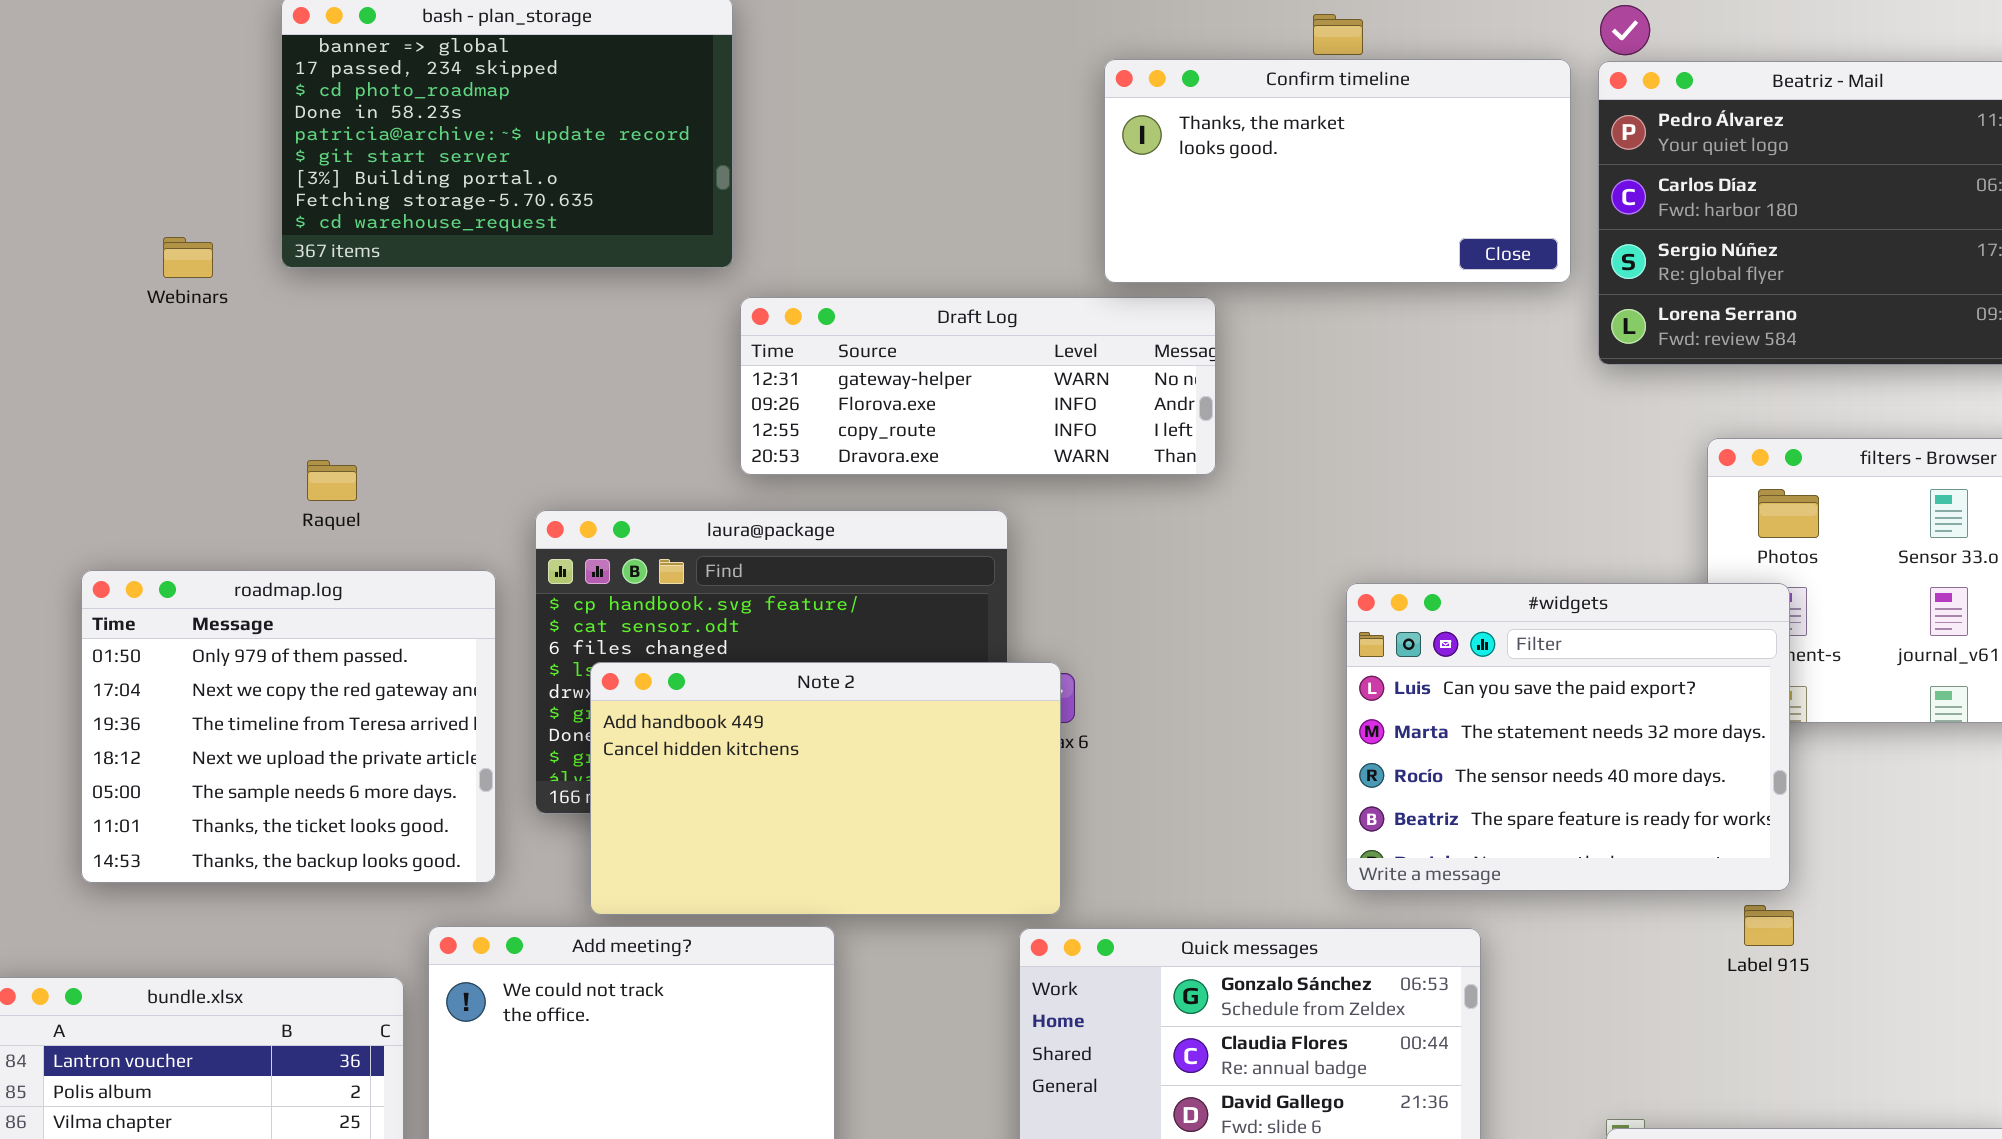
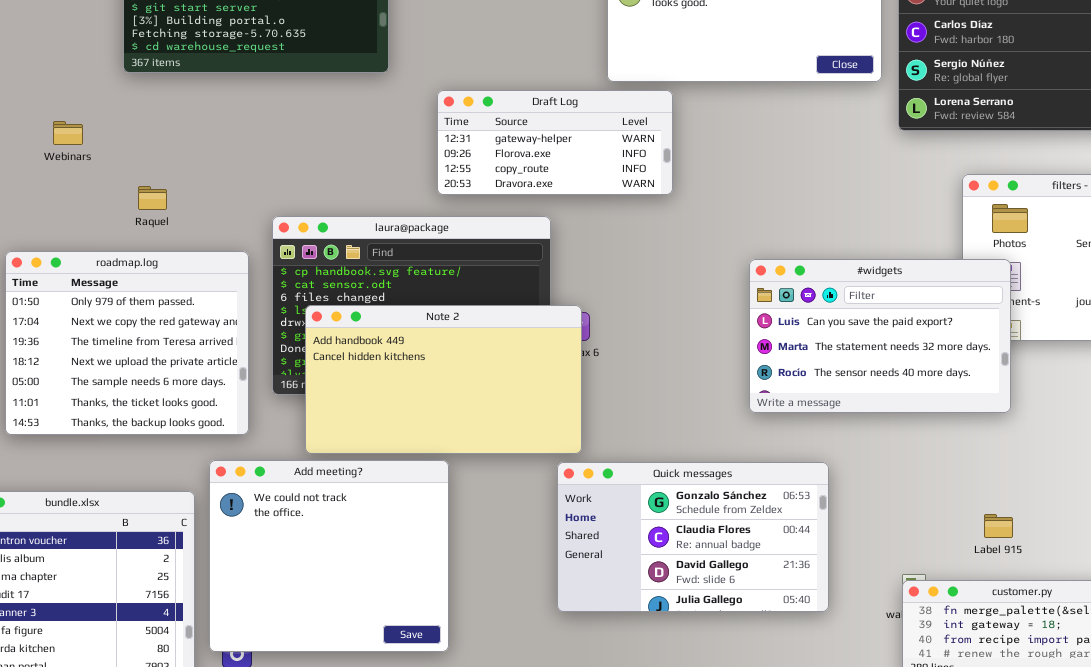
Webinars: [163,237,213,278] -> [53,121,83,145], moved
Draft Log: [740,297,1216,475] -> [437,90,673,195], resized
#widgets: [1346,583,1790,891] -> [749,259,1011,413], resized
Label 915: [1744,905,1794,946] -> [984,514,1013,538], moved

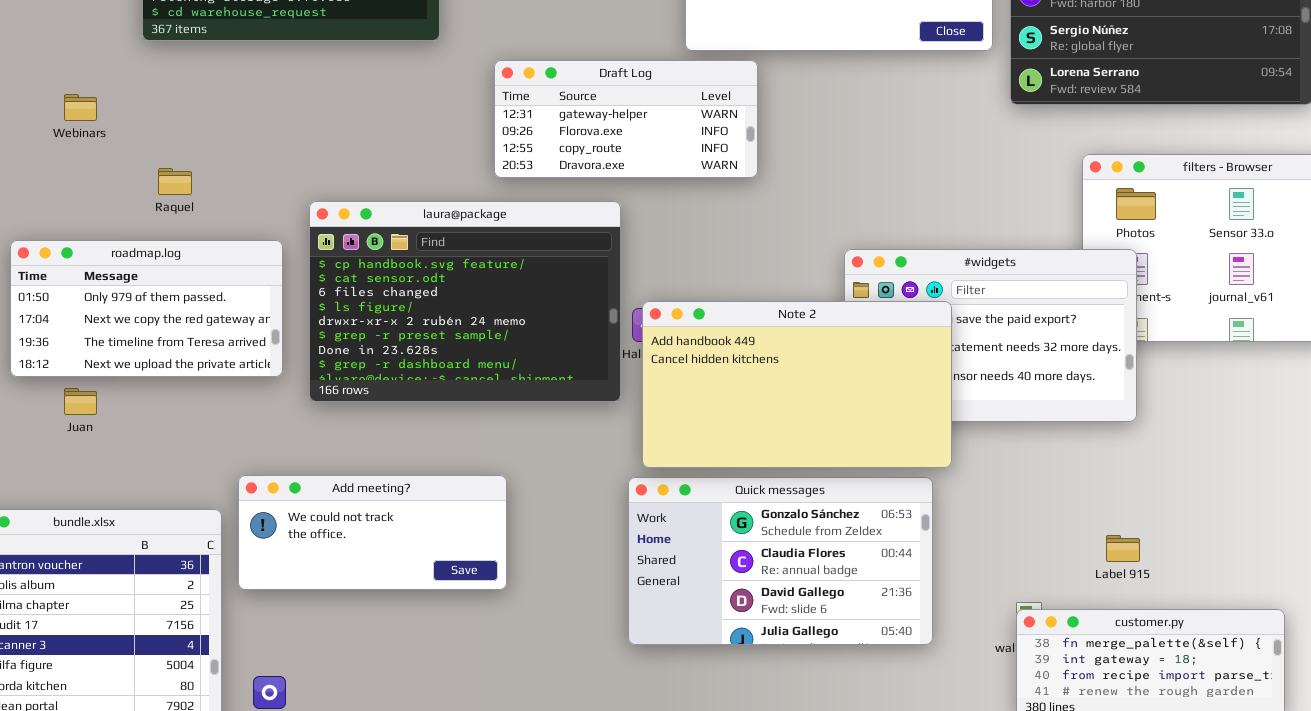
roadmap.log: [5,251,249,435] -> [10,240,283,377], resized
Note 2: [305,305,582,454] -> [642,301,952,468], moved
Add meeting?: [209,460,449,652] -> [238,475,507,590], resized

